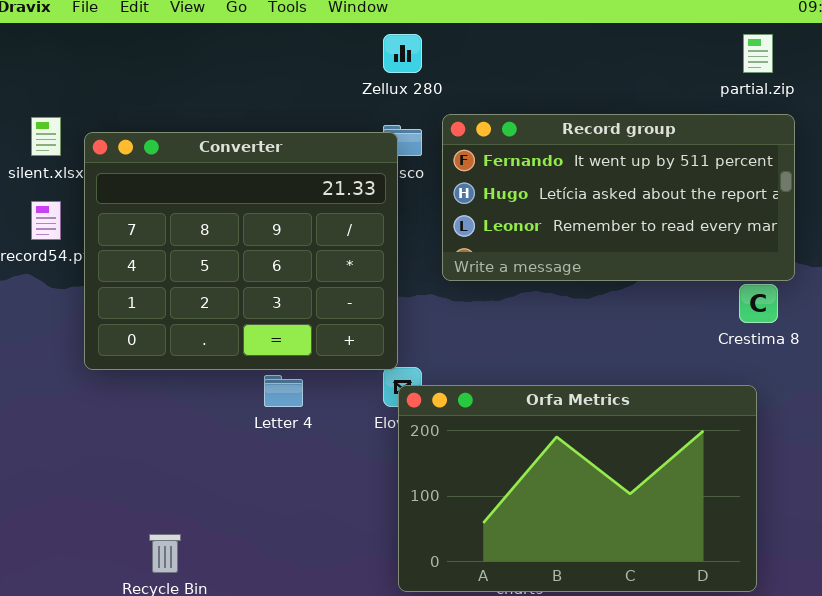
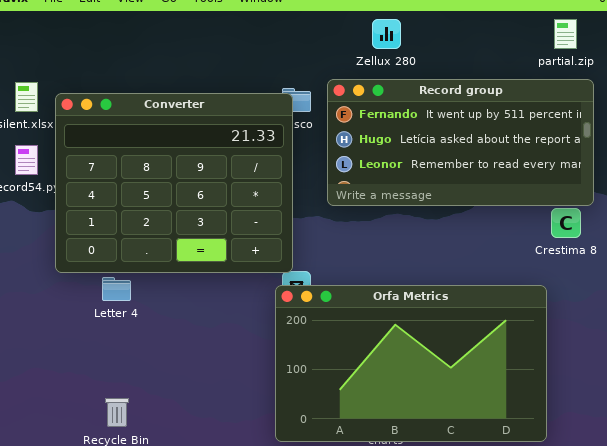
Zellux 280: [383,34,422,73] -> [372,19,401,49], moved
Letter 4: [264,375,303,407] -> [102,277,131,301], moved
Orfa Metrics: [398,385,757,592] -> [275,285,547,442], moved

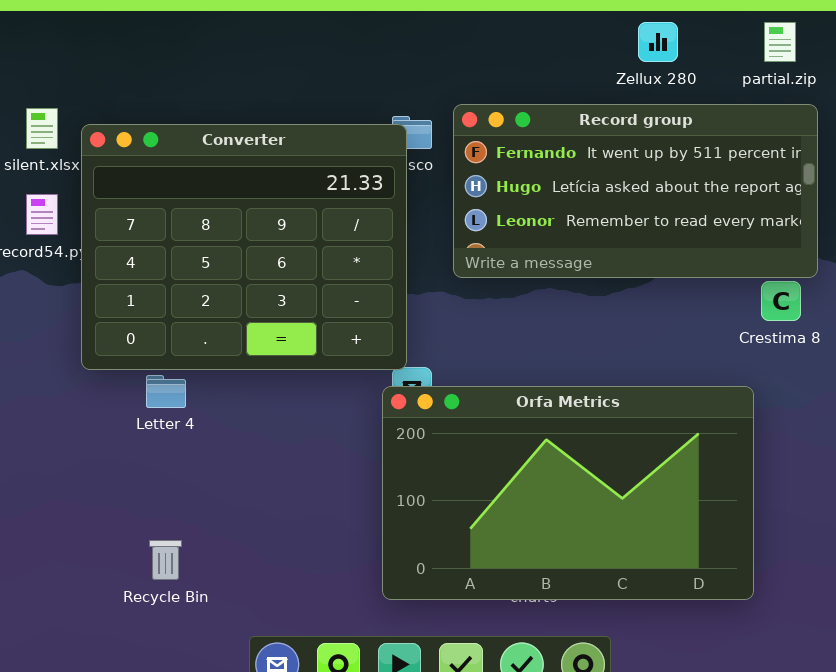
Zellux 280: [372,19,401,49] -> [638,22,678,62], moved

